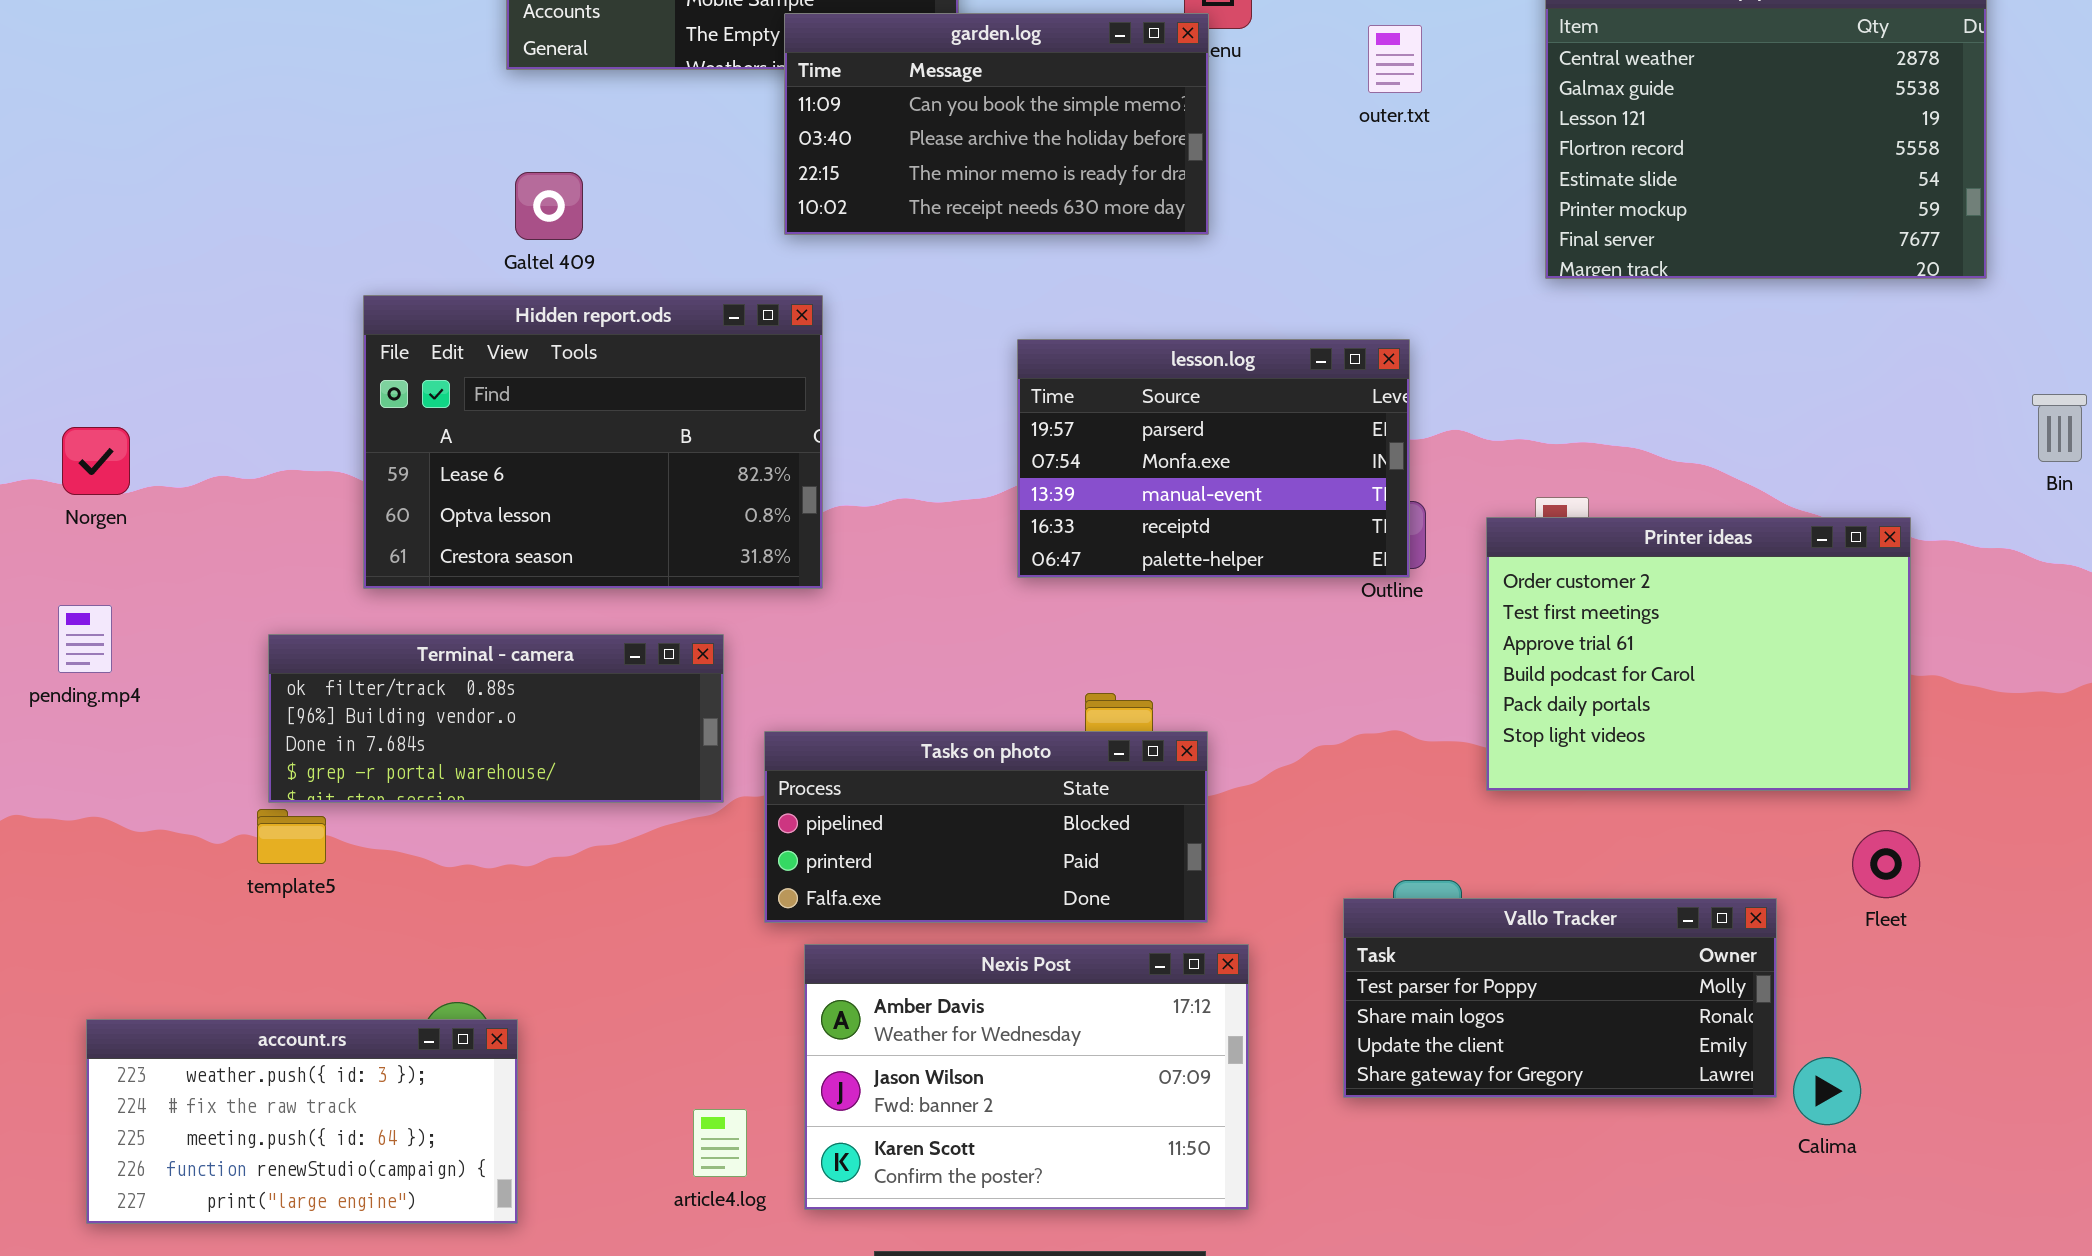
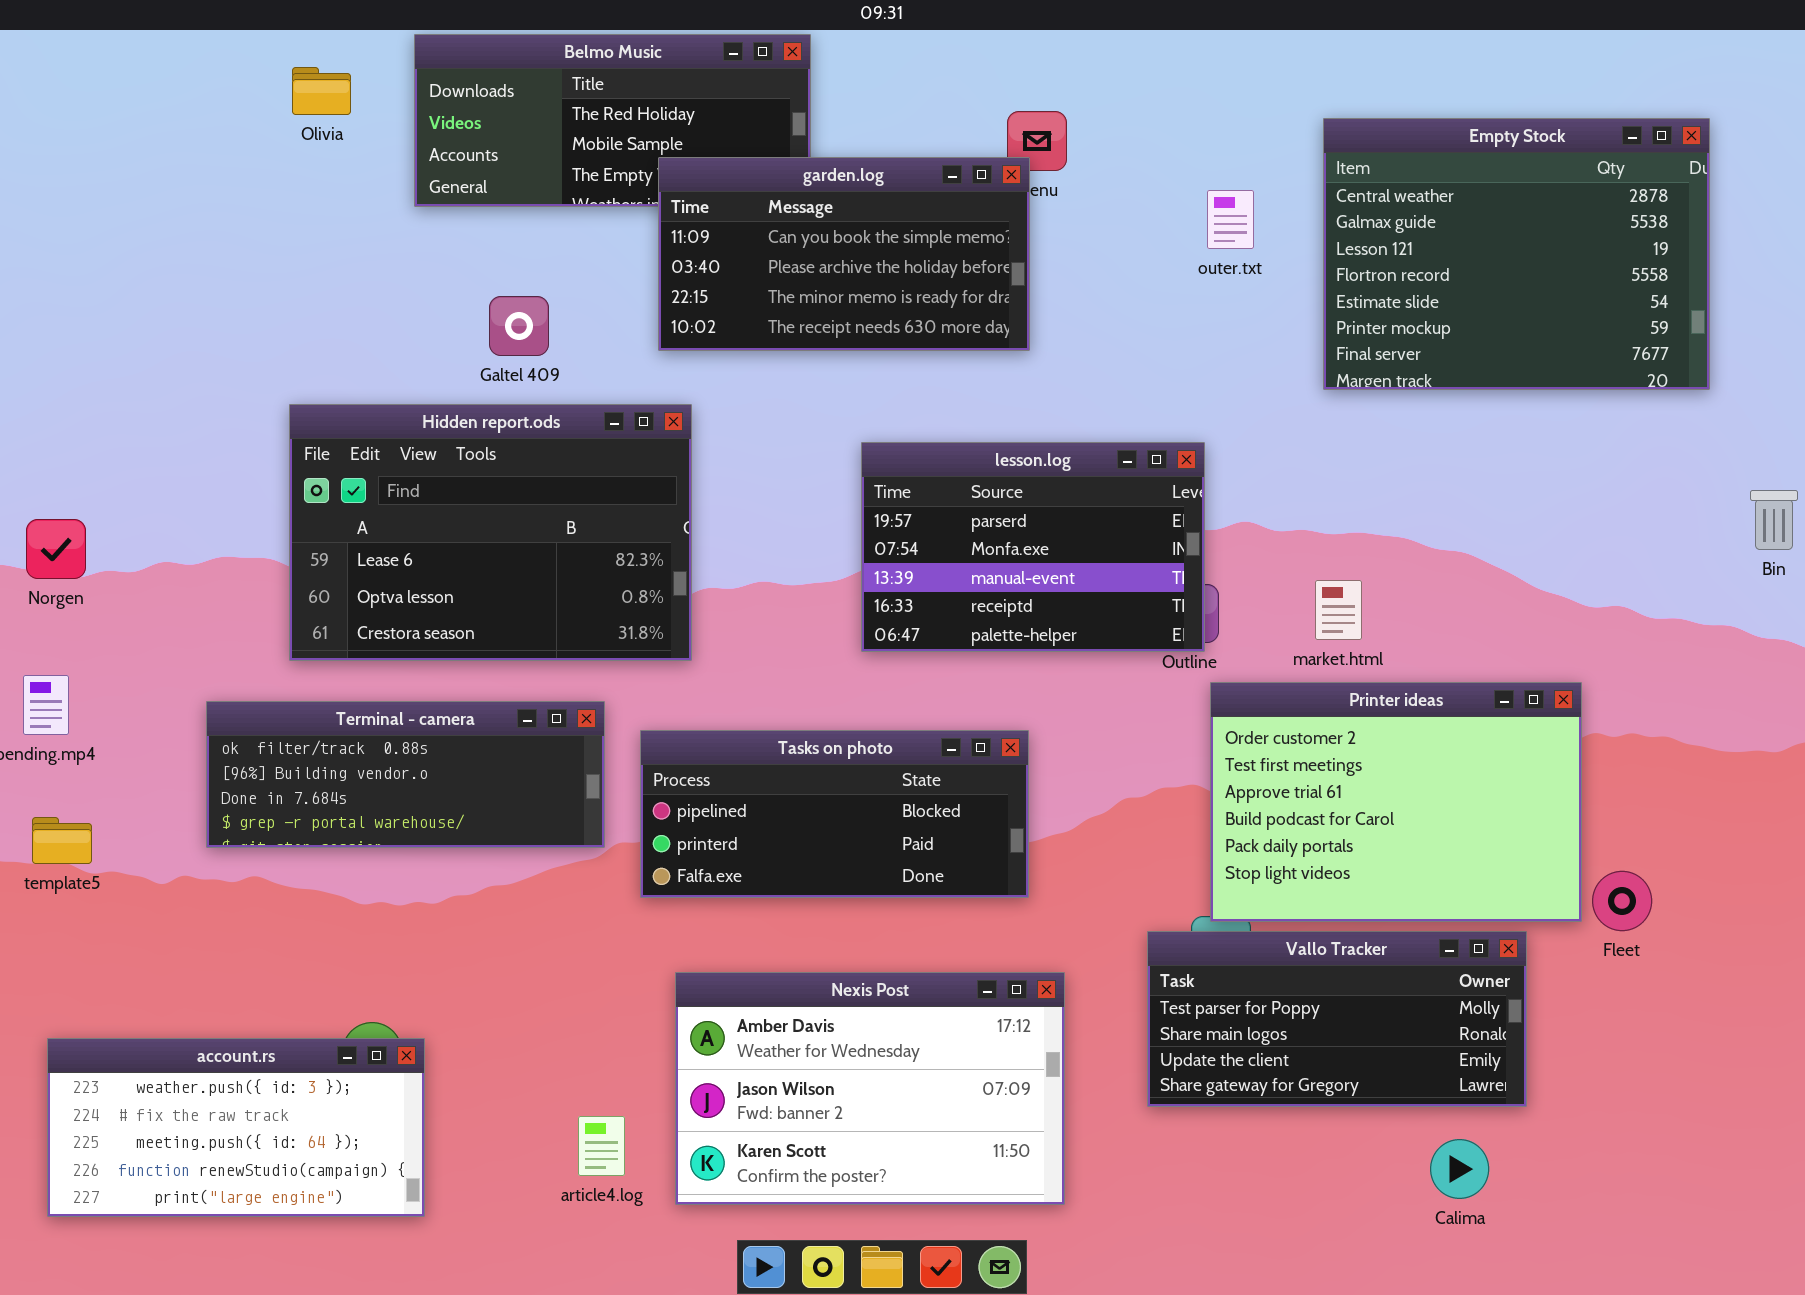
outer.txt: [1368,25,1422,93] -> [1207,190,1254,249], moved
Galtel 409: [515,172,583,240] -> [489,296,549,356], moved
Printer ideas: [1486,517,1911,791] -> [1210,682,1582,922], moved
Tasks on photo: [764,731,1208,923] -> [640,730,1029,898], moved
template5: [257,809,326,864] -> [32,817,92,864], moved
Calima: [1793,1057,1861,1125] -> [1430,1139,1489,1199], moved

